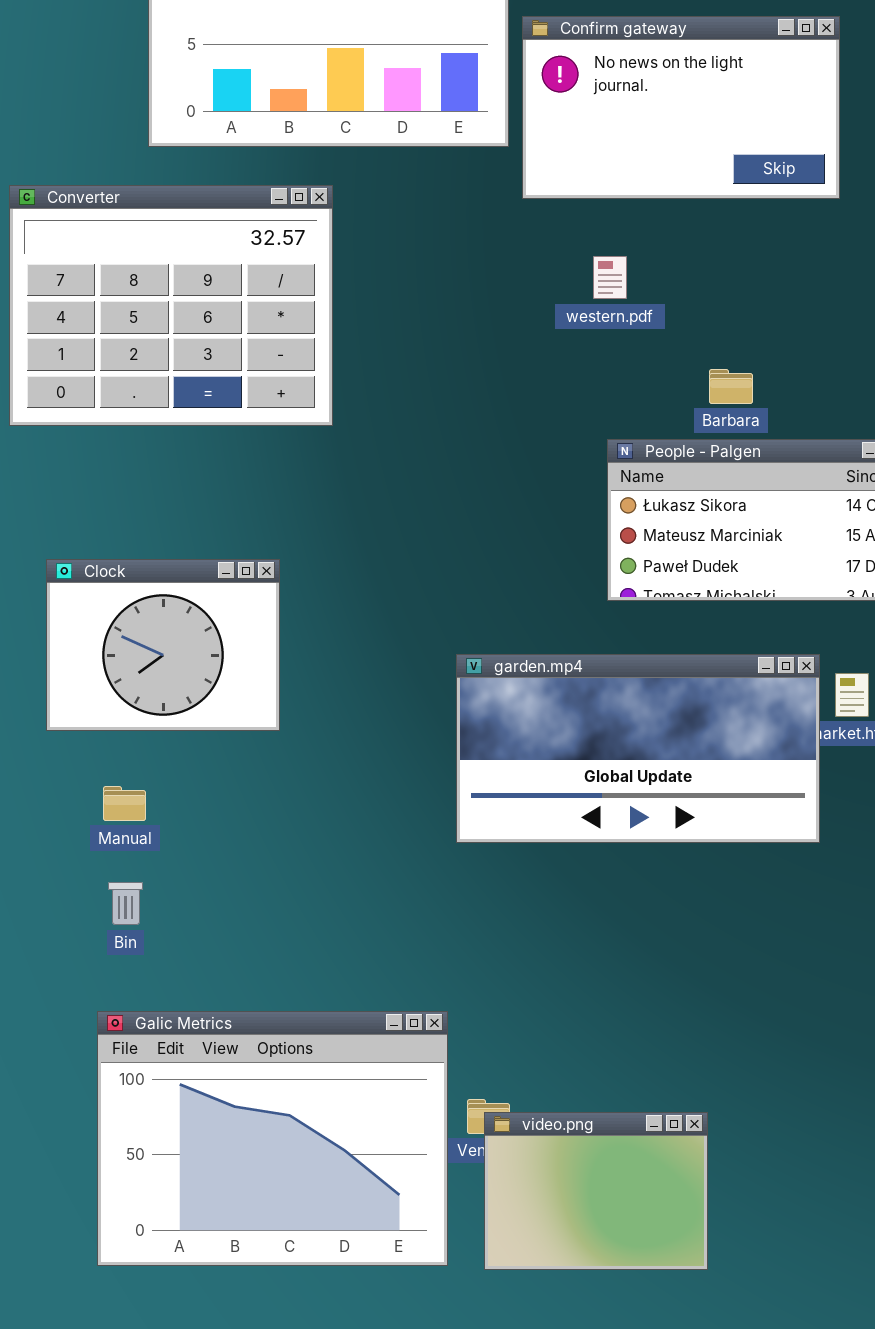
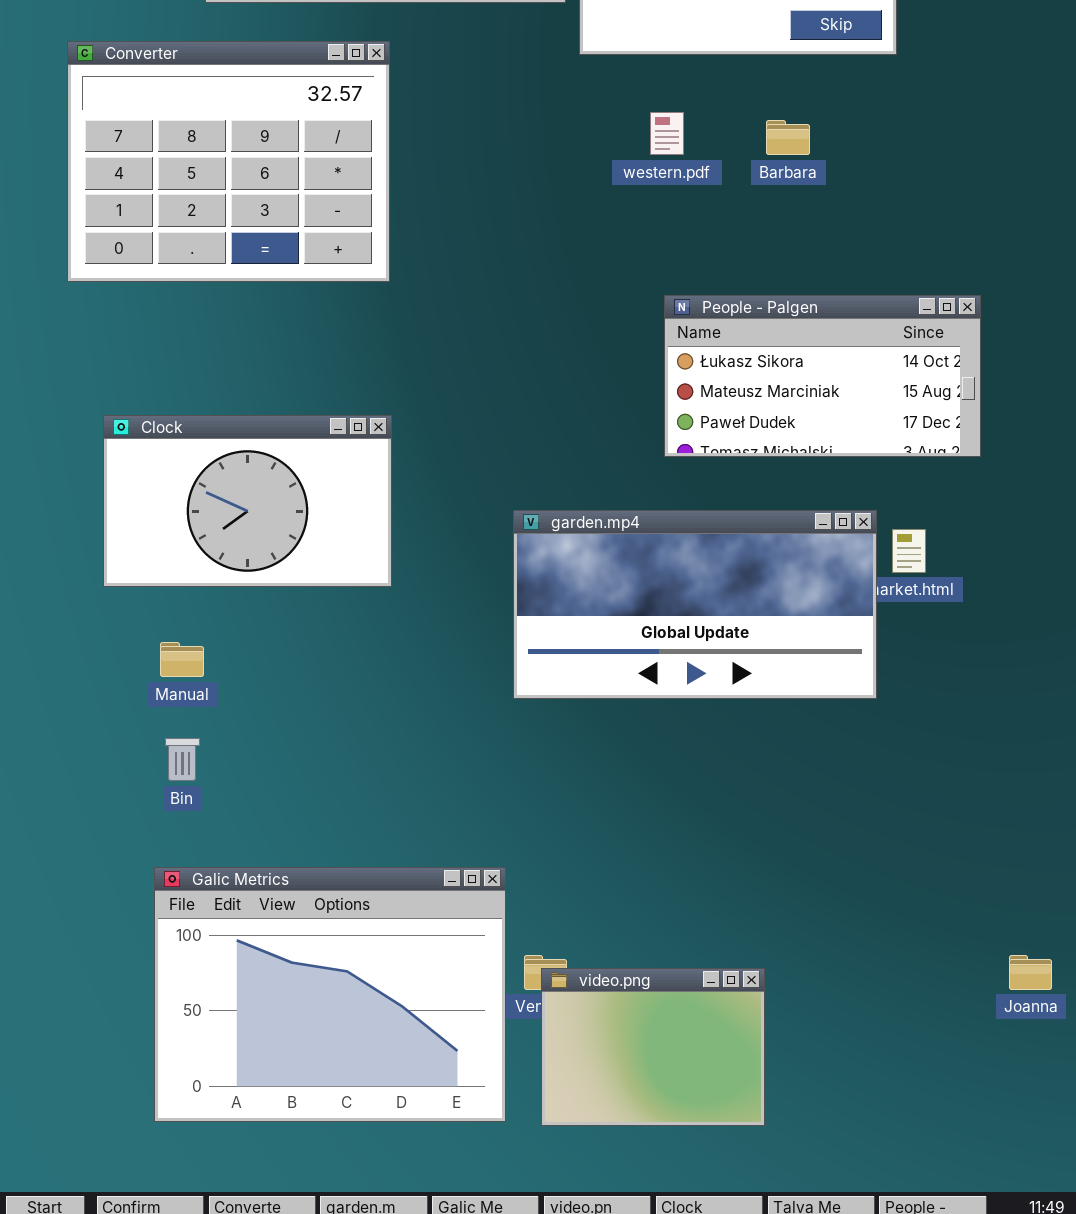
Barbara: [709,369,753,404] -> [766,120,810,155], moved
Clock: [46,559,280,731] -> [103,415,392,587], resized

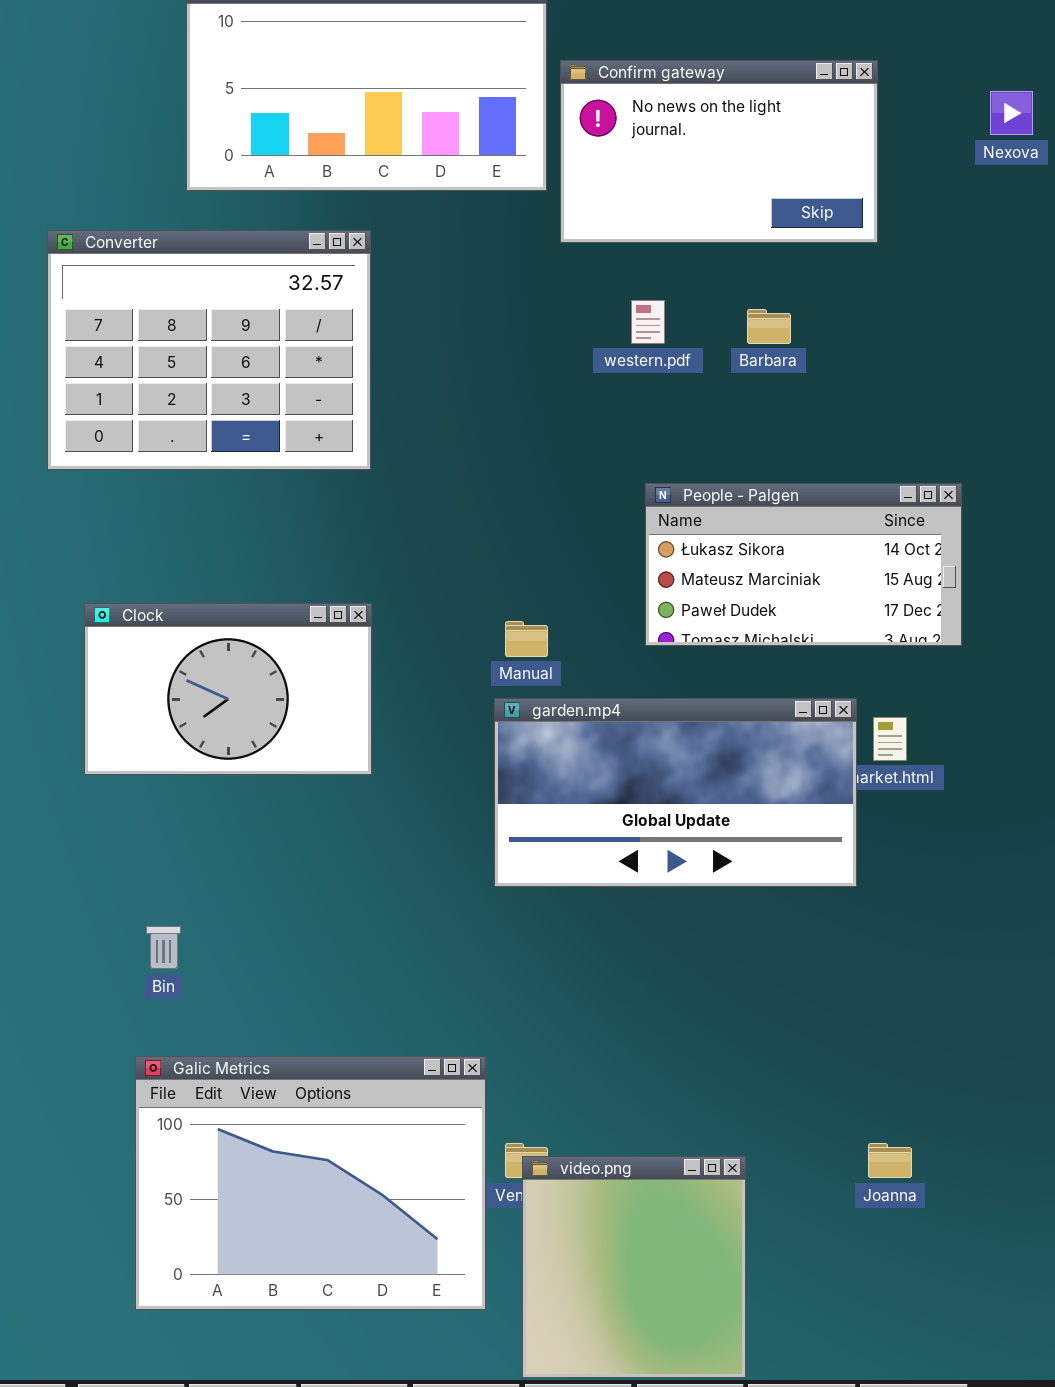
Manual: [160,642,204,677] -> [505,621,548,657], moved
Joanna: [1009,955,1052,990] -> [868,1143,912,1178], moved
video.png: [541,968,765,1126] -> [522,1156,746,1378], resized

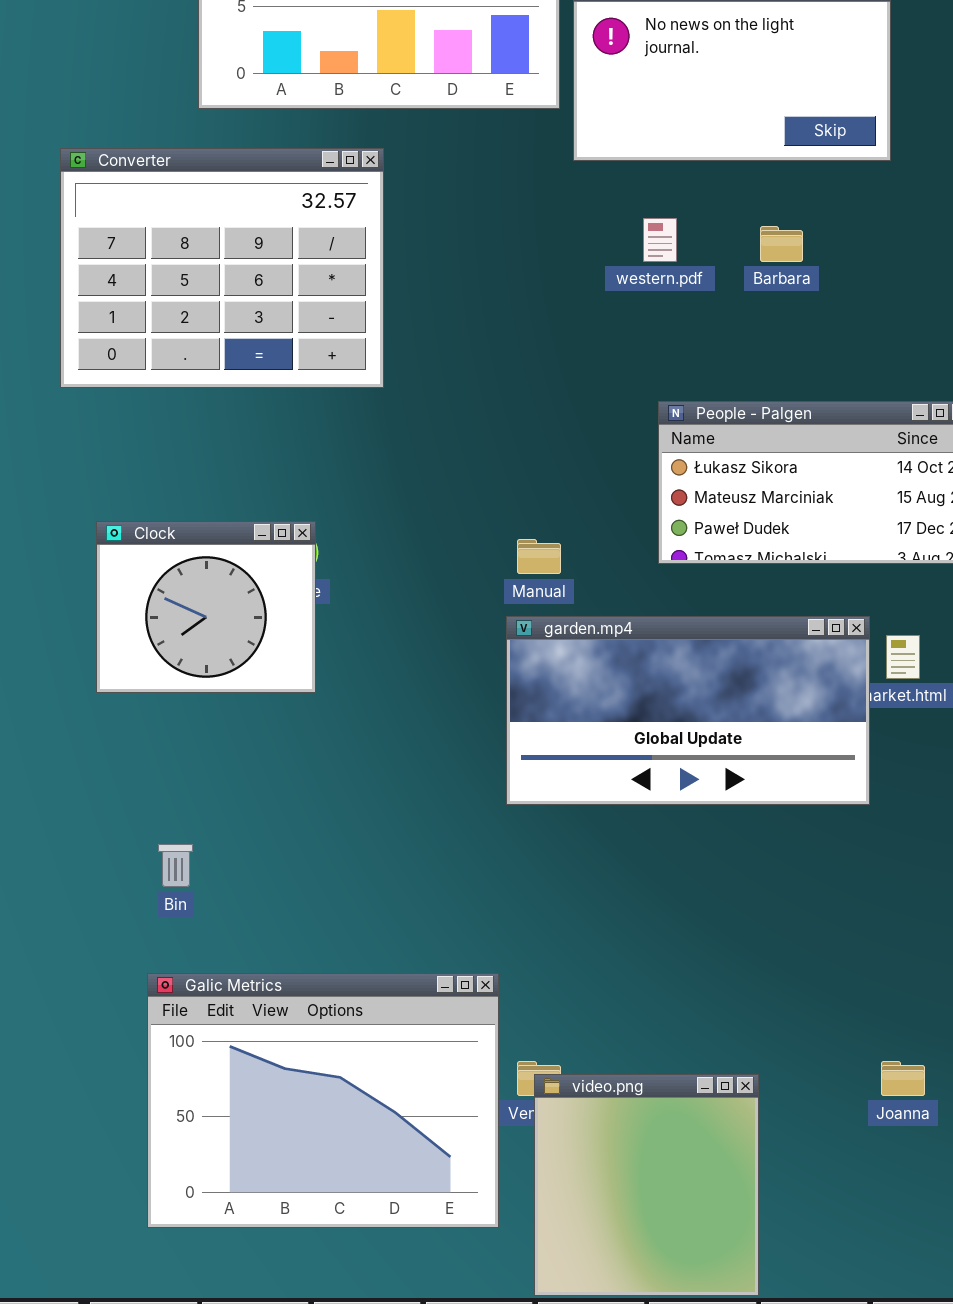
Clock: [84,603,372,775] -> [96,521,316,693], resized

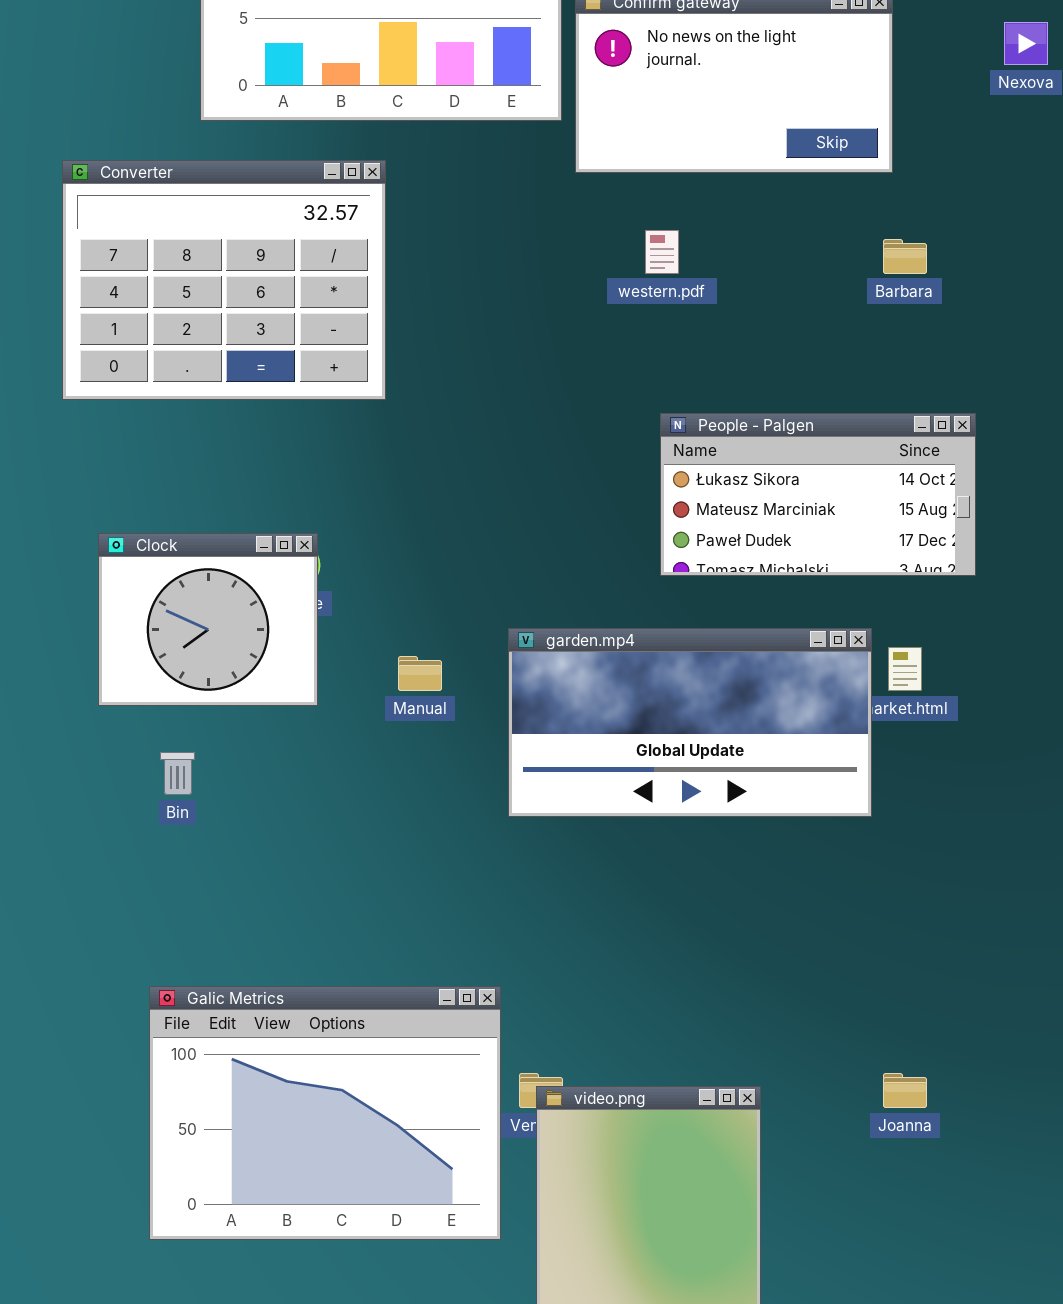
Barbara: [760,226,803,262] -> [883,239,927,274], moved
Manual: [517,539,561,574] -> [398,656,442,691], moved
Bin: [158,844,193,887] -> [160,752,195,795], moved

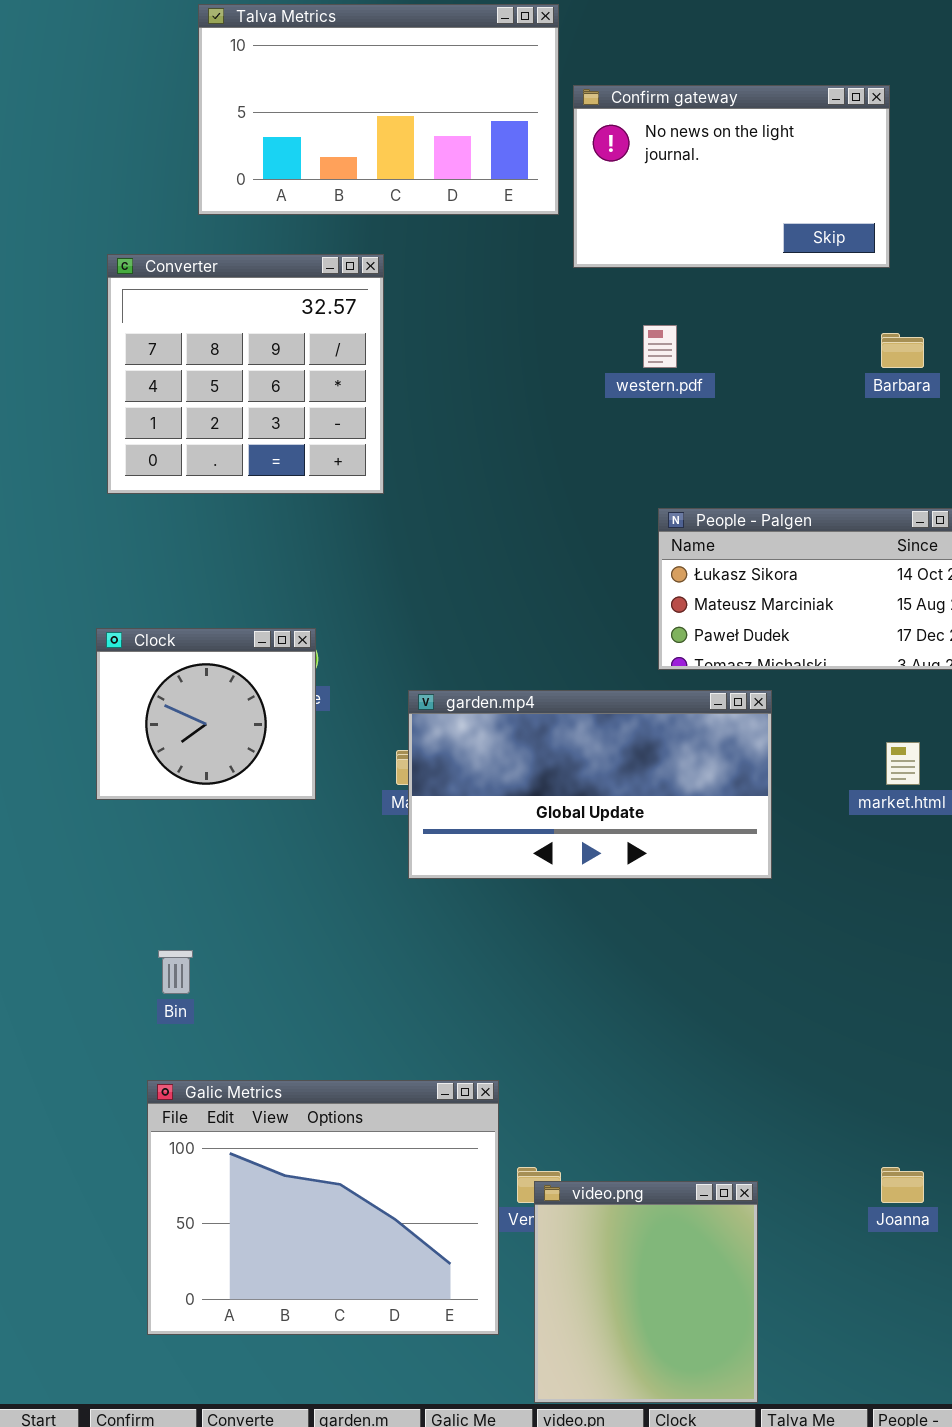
Converter: [62,160,386,400] -> [107,254,384,494], resized
garden.mp4: [508,628,872,817] -> [408,690,772,879], moved
Bin: [160,752,195,795] -> [158,950,193,994], moved

